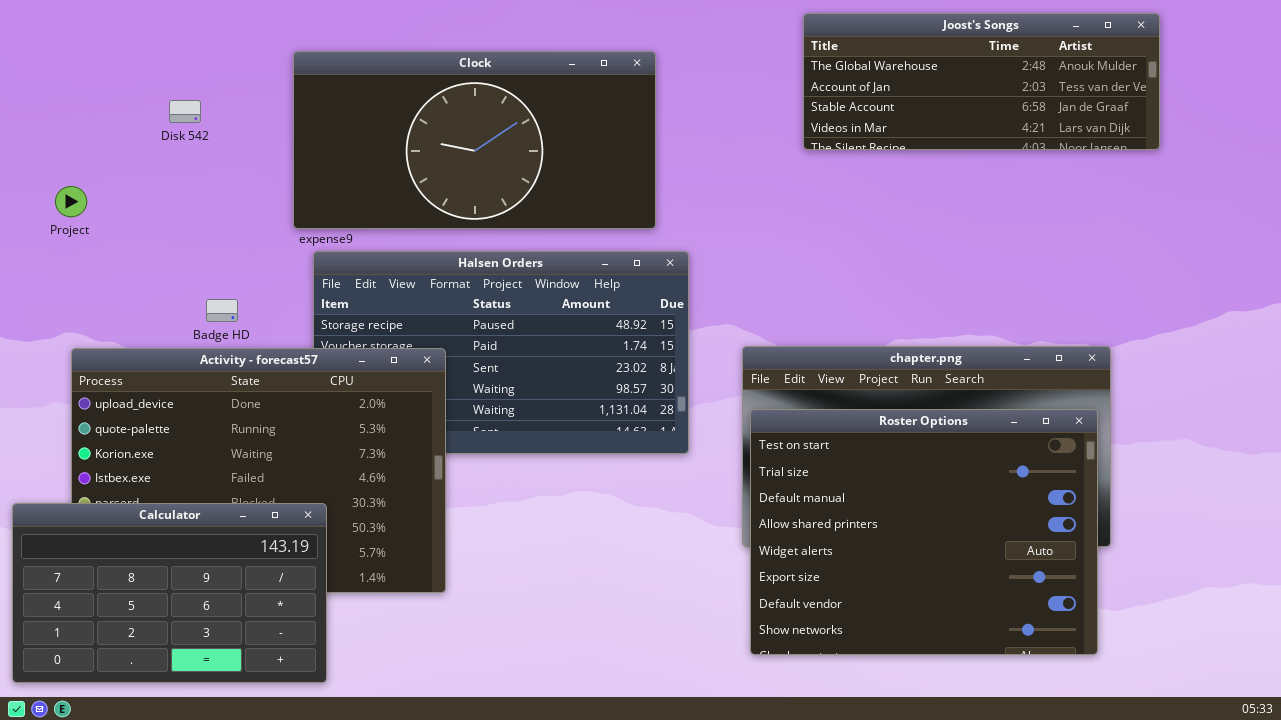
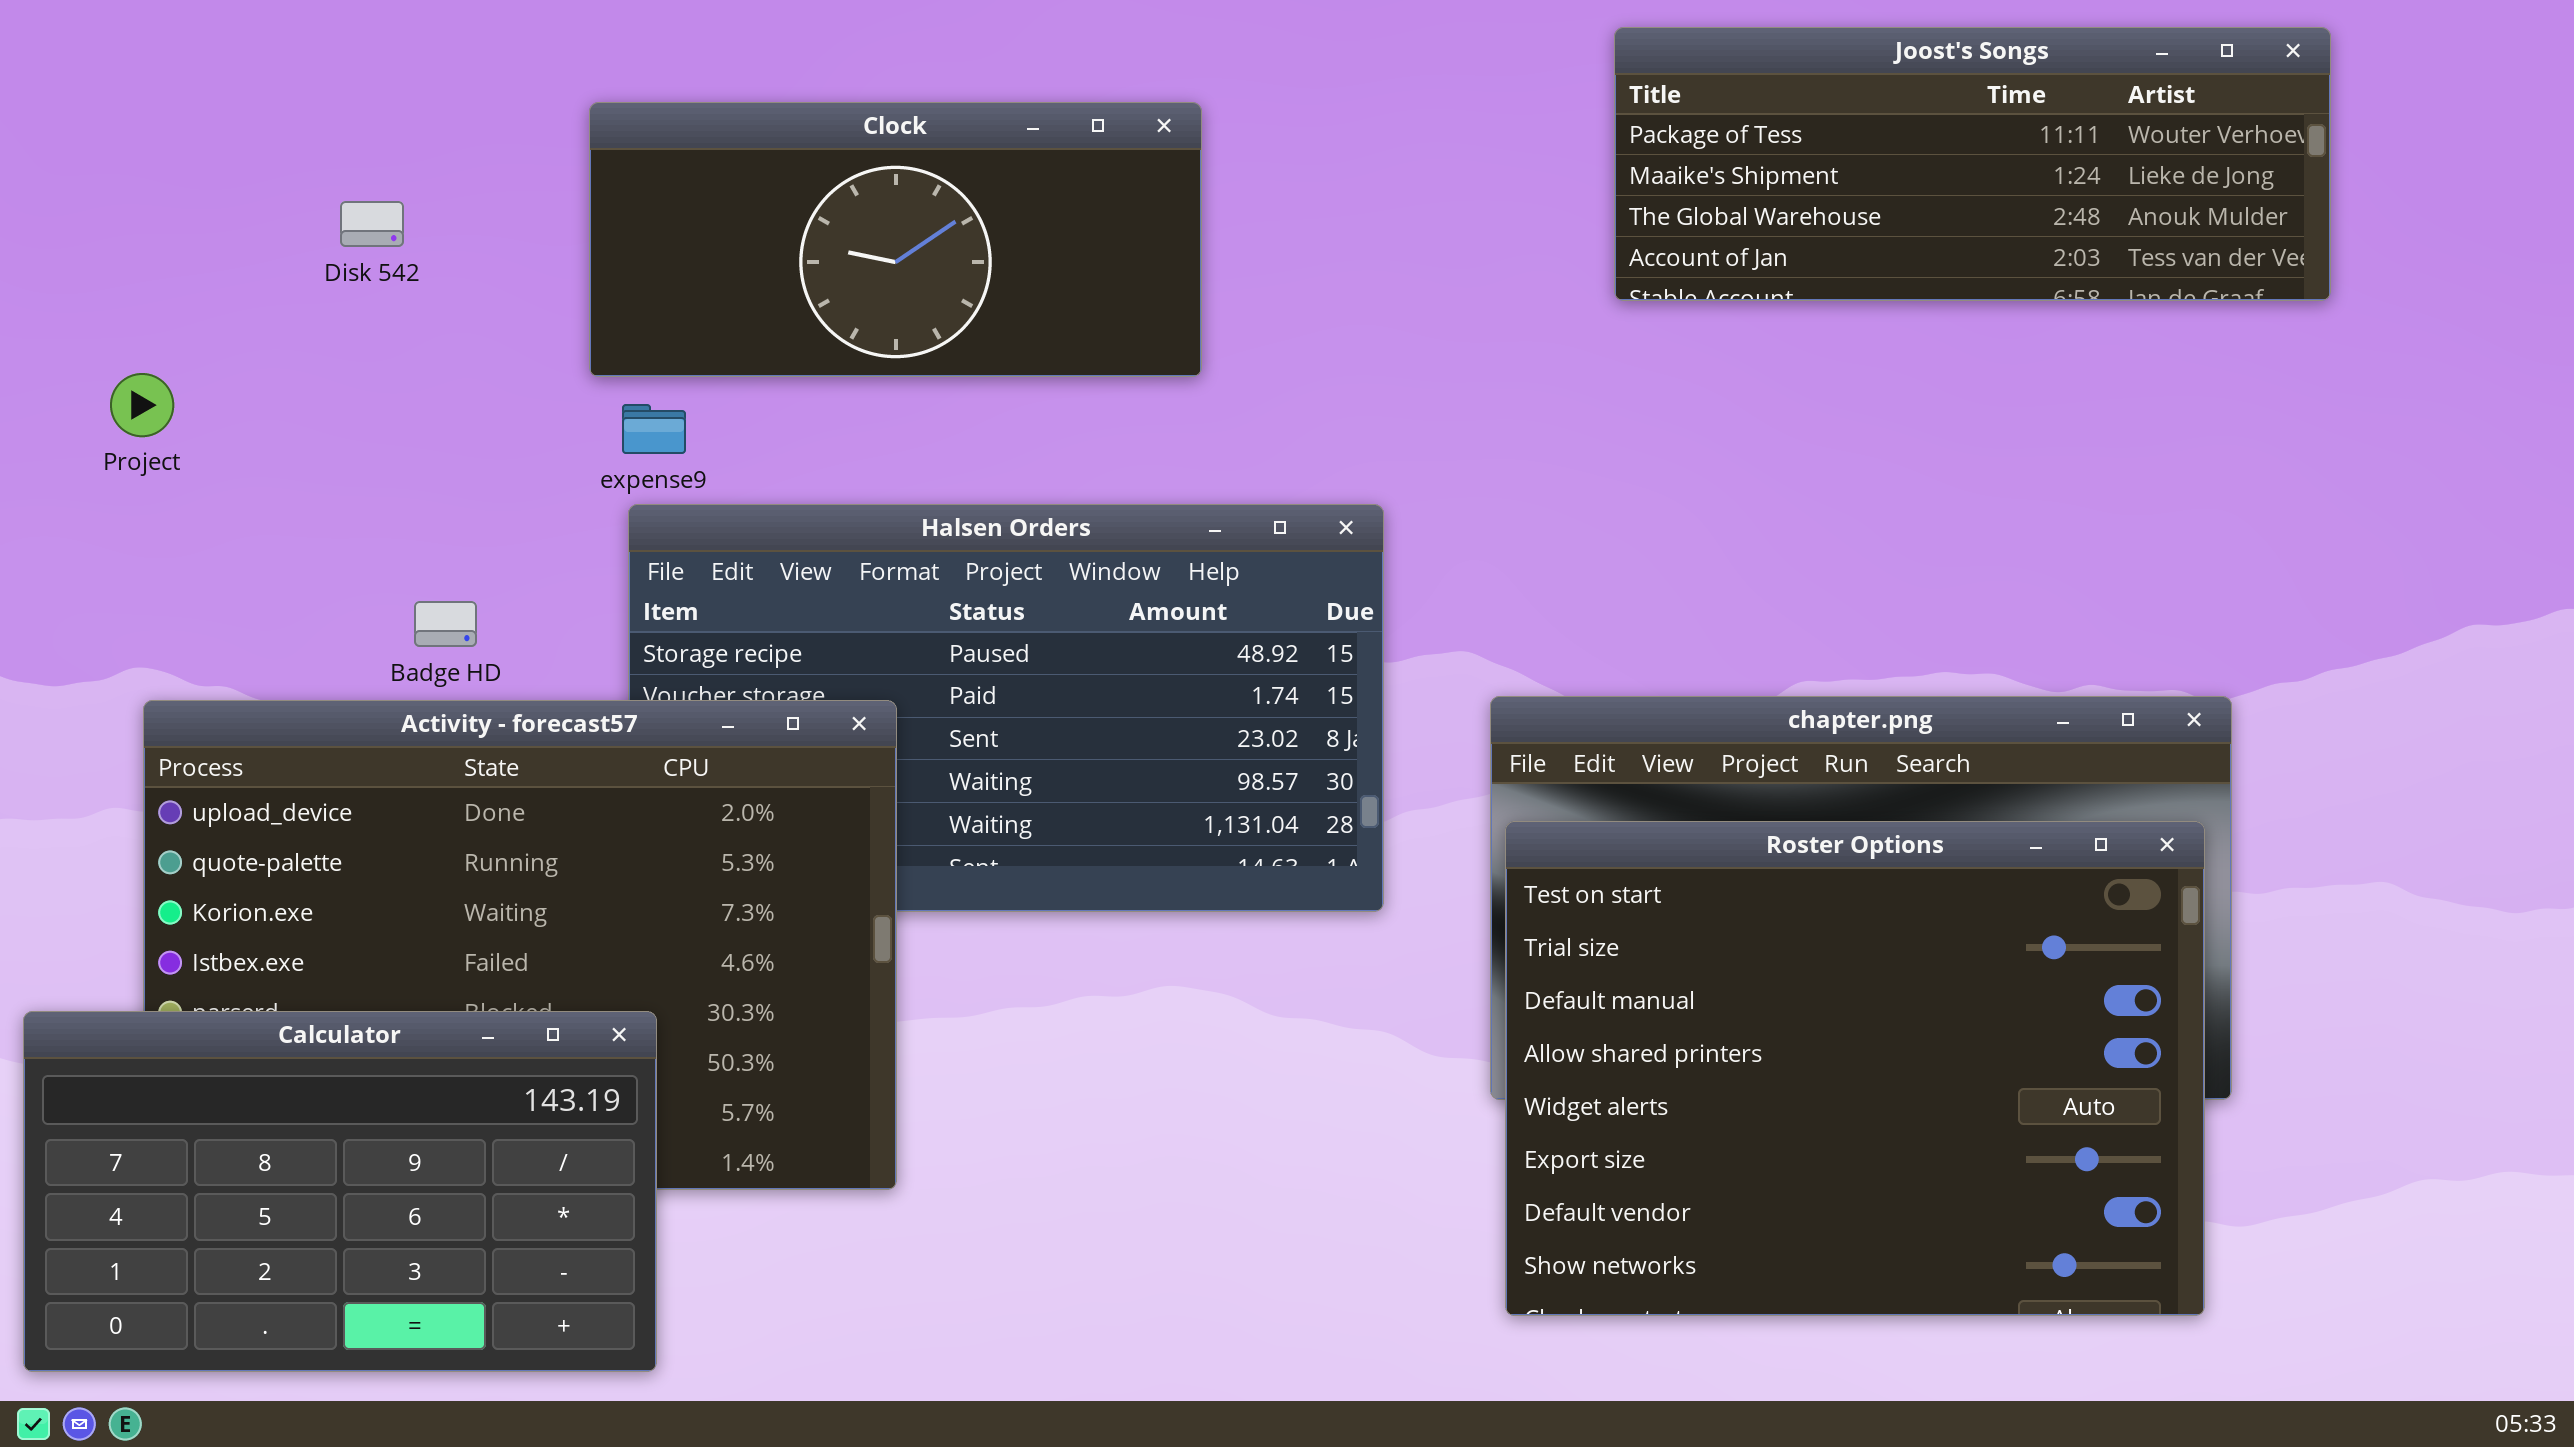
Joost's Songs: [803,13,1160,150] -> [1614,27,2331,301], scrolled up 2 rows
Clock: [293,51,656,229] -> [589,102,1202,377], resized

